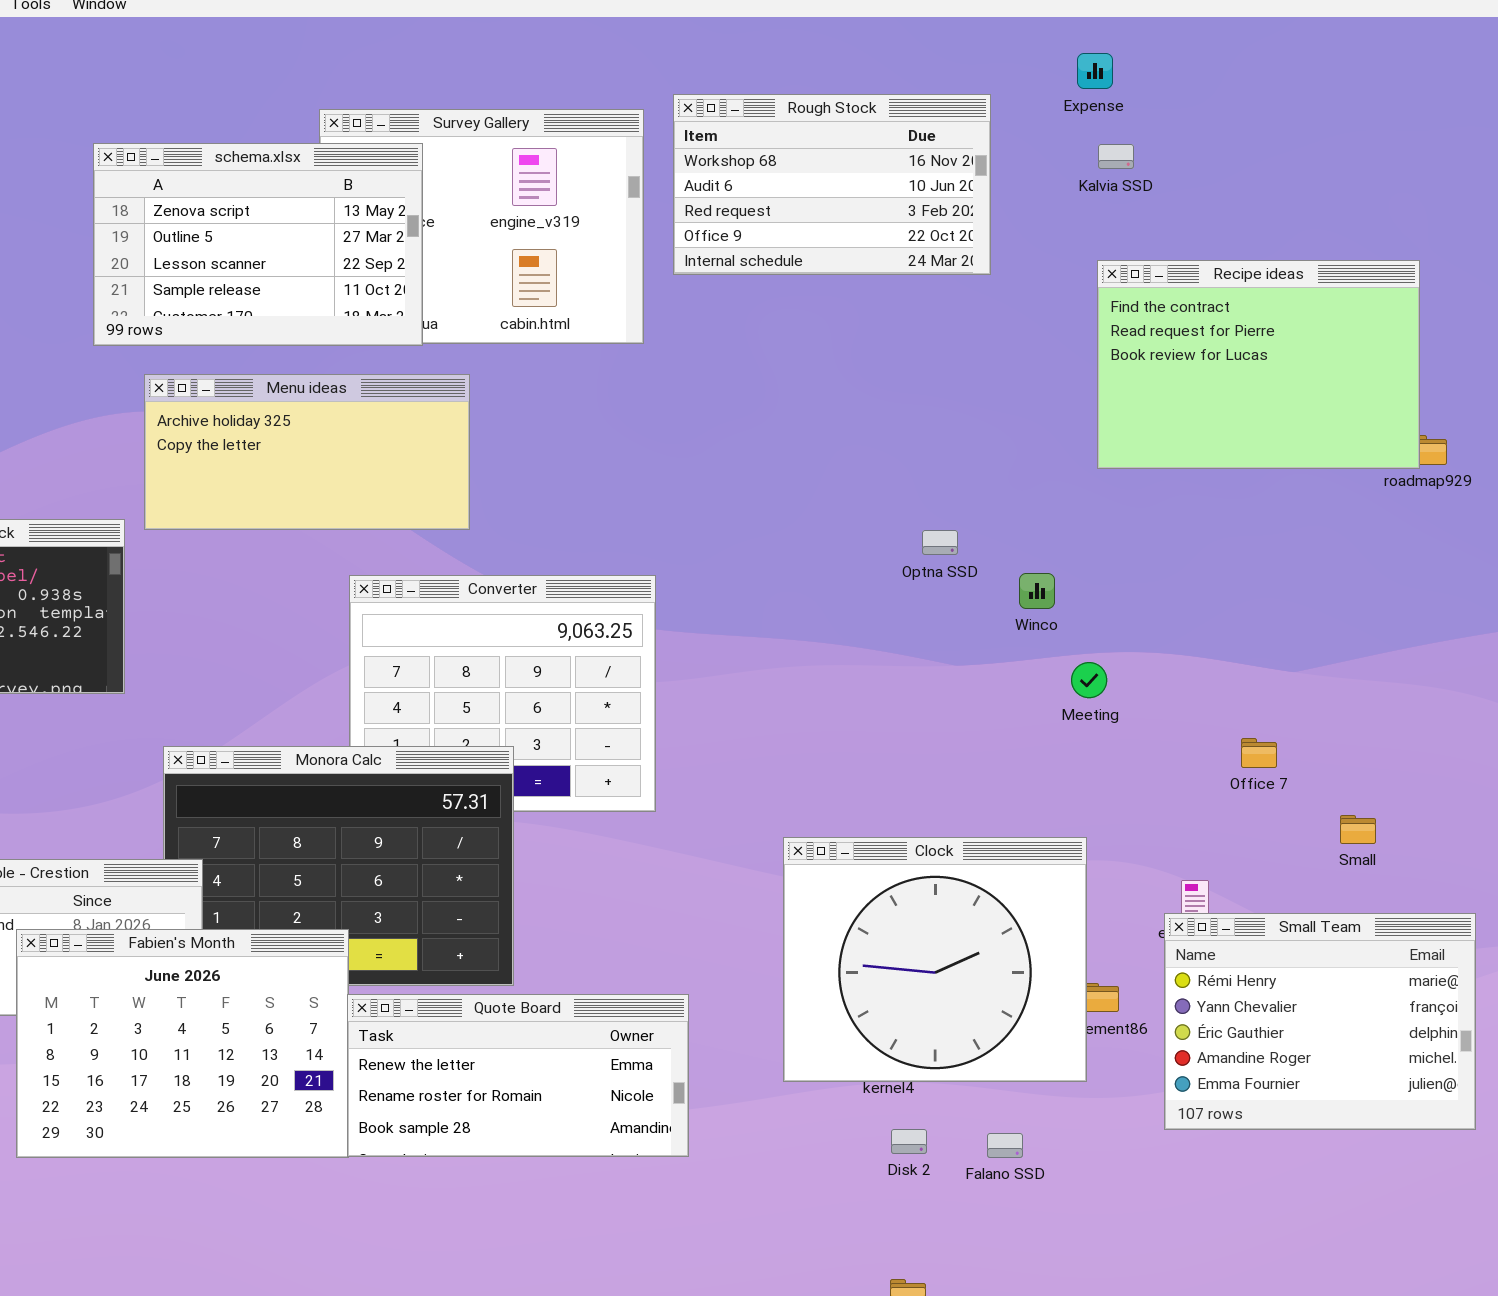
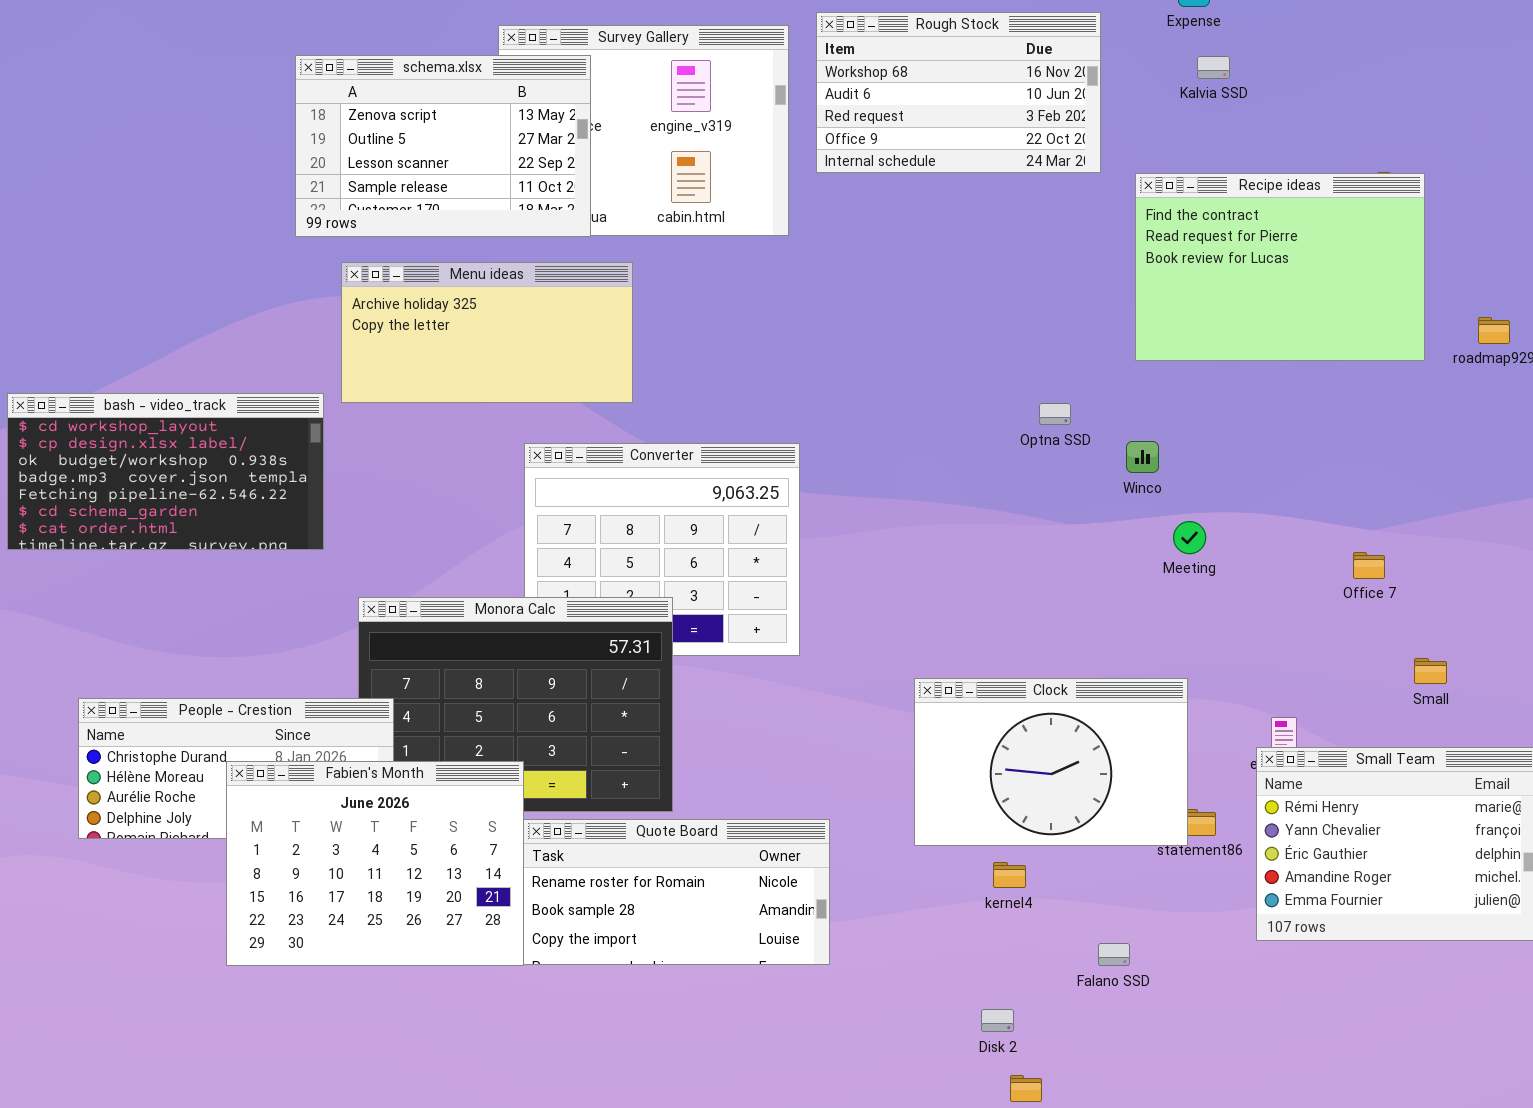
Recipe ideas: [1097,260,1420,469] -> [1135,173,1425,361], moved
Office 7: [1241,738,1277,768] -> [1353,552,1385,579], moved
Clock: [783,837,1087,1082] -> [914,678,1188,846], resized
Quote Board: [347,994,689,1157] -> [523,819,830,965], scrolled down 1 row
Disk 2: [891,1129,927,1154] -> [981,1009,1014,1032], moved

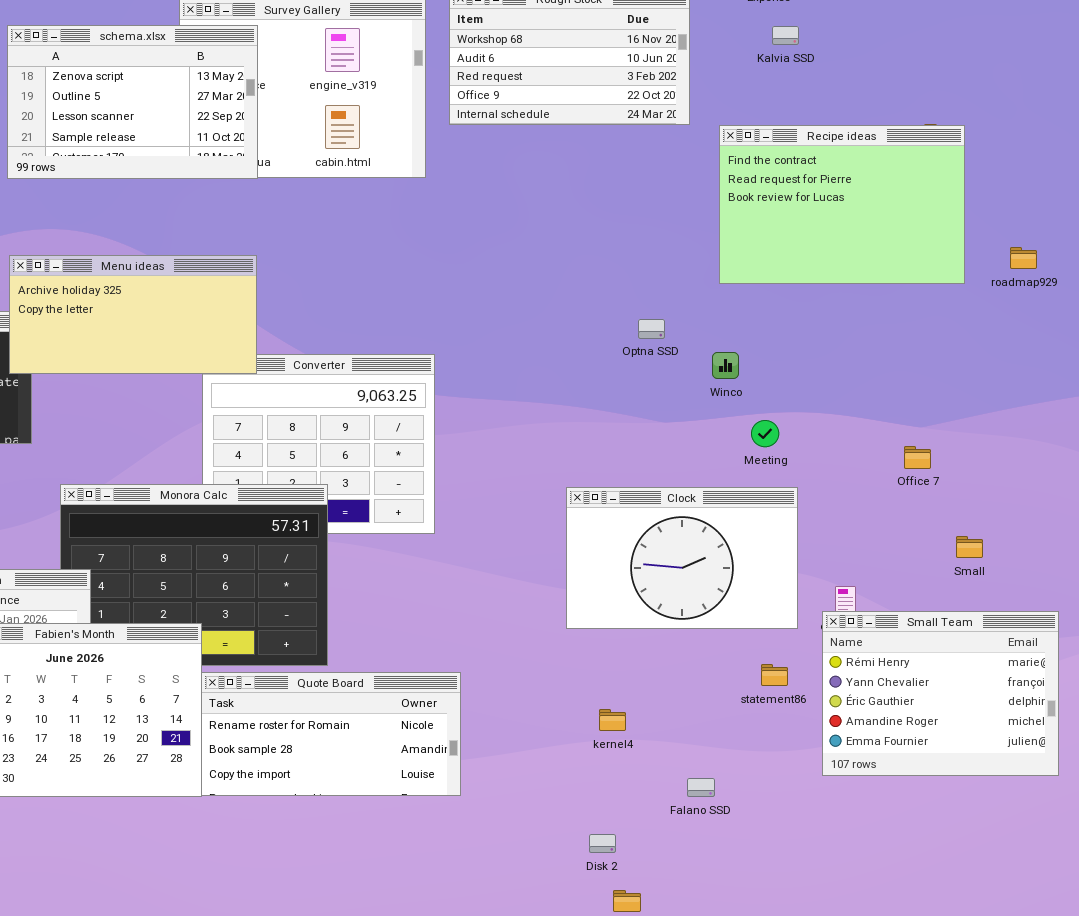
Menu ideas: [341,262,633,403] -> [9,255,257,374], moved
Clock: [914,678,1188,846] -> [566,487,798,629], moved

